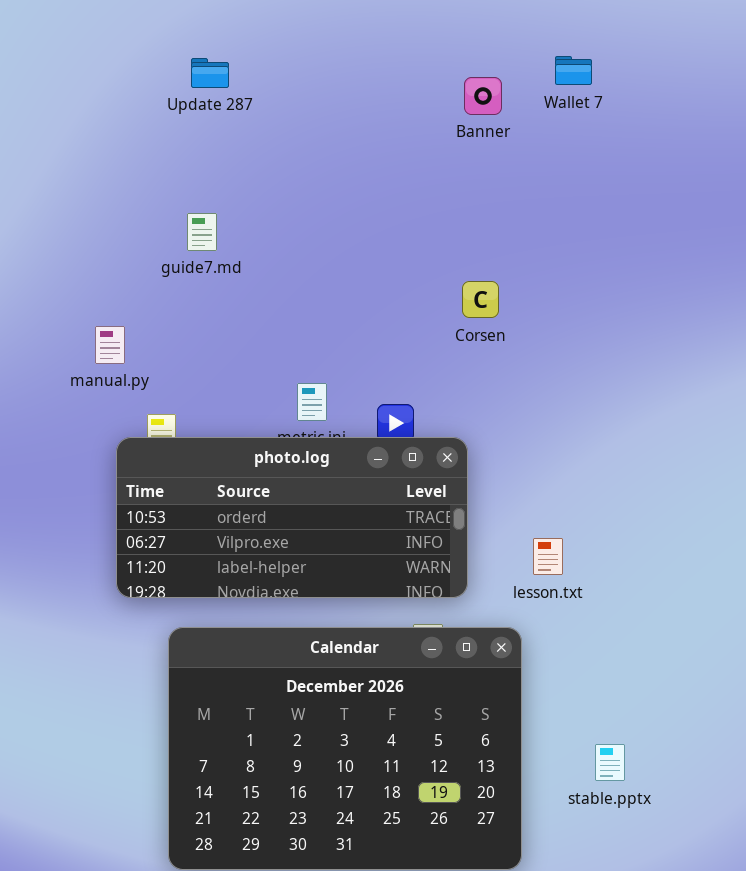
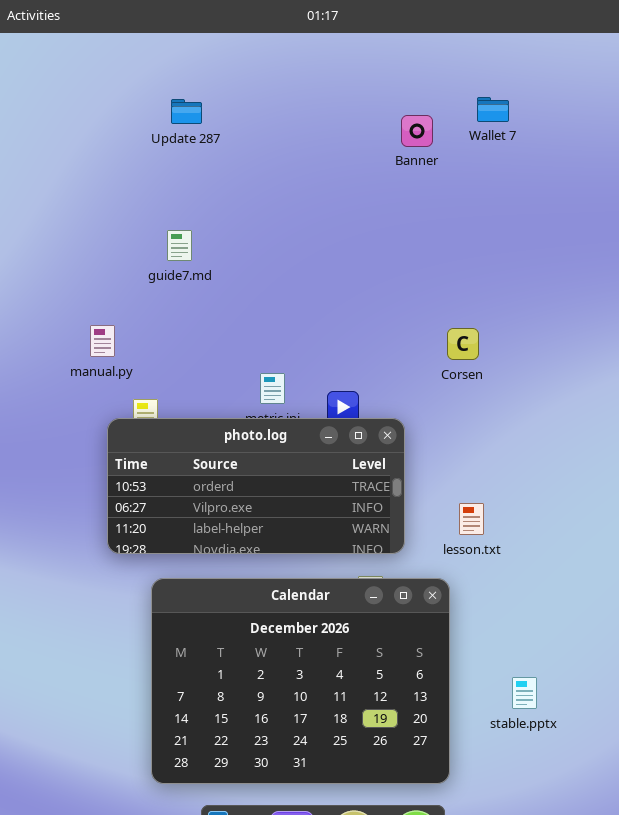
Corsen: [462,281,499,318] -> [447,328,479,360], moved

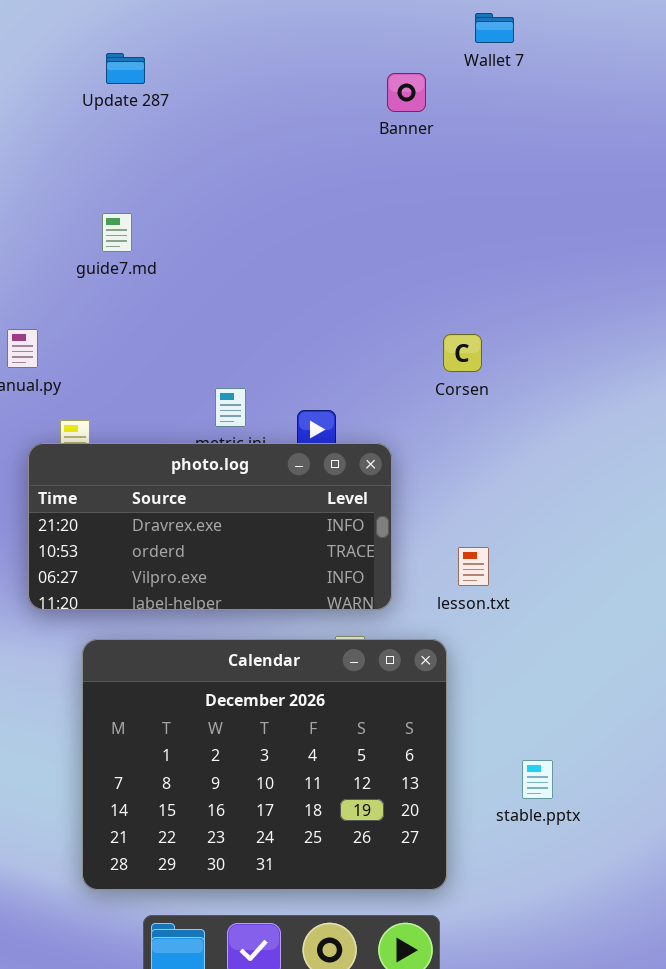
Wallet 7: [477,97,509,122] -> [475,13,514,43], moved
photo.log: [107,418,405,554] -> [28,443,392,610], scrolled up 1 row

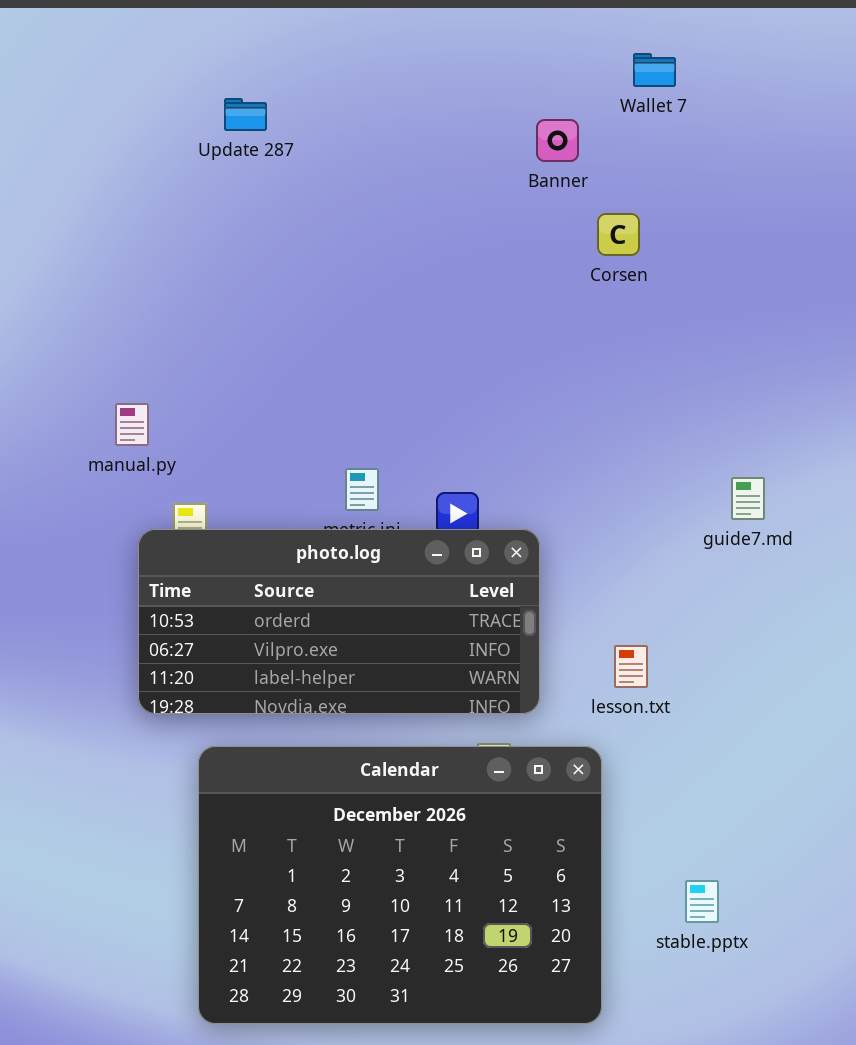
guide7.md: [102,213,132,252] -> [731,477,765,520], moved
Corsen: [443,334,482,372] -> [597,213,640,256], moved
photo.log: [28,443,392,610] -> [138,529,540,714], scrolled down 1 row

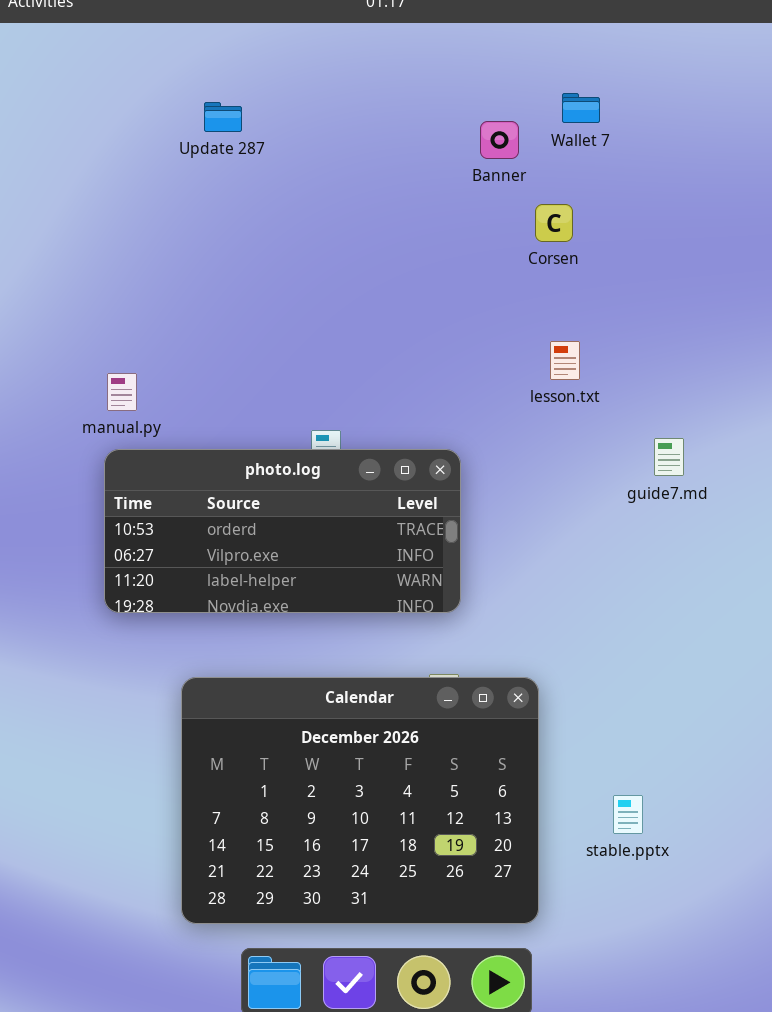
Wallet 7: [633,53,676,87] -> [562,93,600,123], moved
photo.log: [138,529,540,714] -> [104,449,461,613], moved
lesson.txt: [614,645,648,688] -> [550,341,580,380], moved

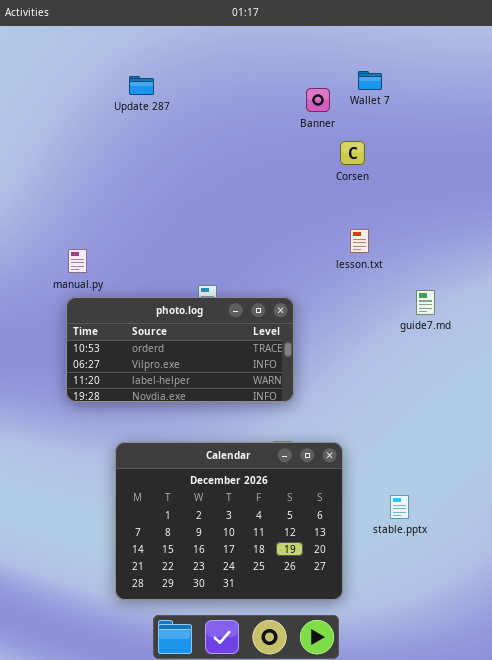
stable.pptx: [613,795,643,834] -> [390,495,409,519], moved

